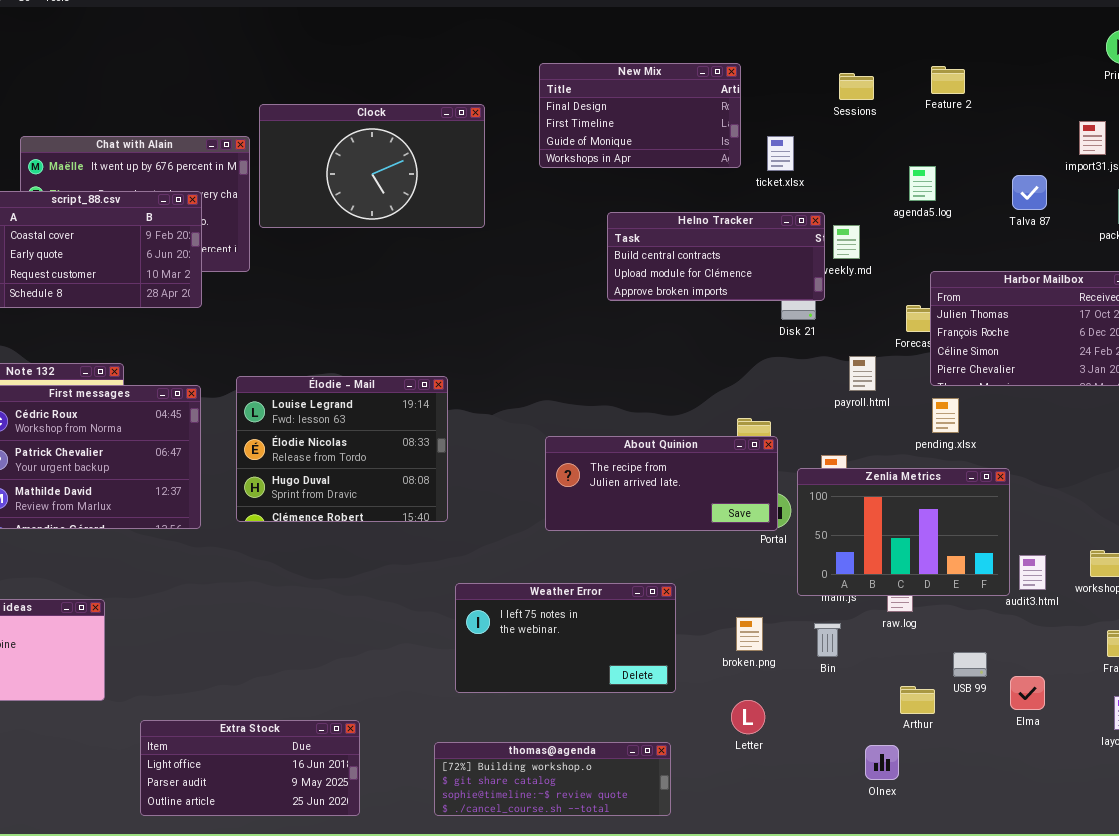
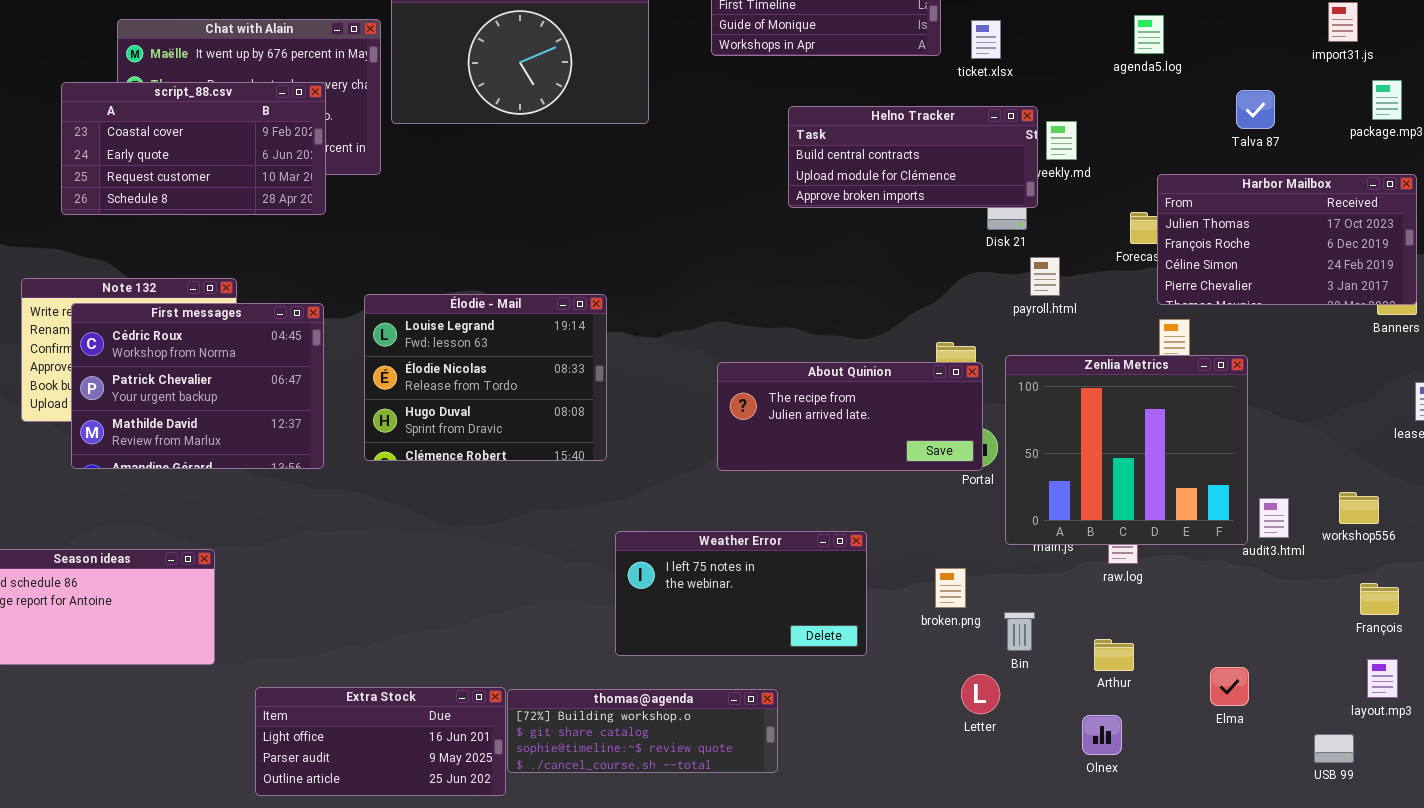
agenda5.log: [909,166,936,201] -> [1134,15,1164,54], moved
Talva 87: [1012,175,1047,210] -> [1236,90,1275,129], moved
payroll.html: [849,356,876,391] -> [1030,257,1060,296], moved
Zenlia Metrics: [797,468,1010,596] -> [1005,355,1248,545], resized
Bin: [814,623,841,657] -> [1004,612,1035,651], moved
USB 99: [953,652,987,677] -> [1314,734,1354,763], moved
Elma: [1010,676,1045,710] -> [1210,667,1249,706], moved
Arthur: [900,686,935,714] -> [1094,639,1134,671], moved
Letter: [731,700,765,734] -> [961,674,1000,714], moved
thomas@agenda: [434,742,671,816] -> [507,689,778,773], moved

